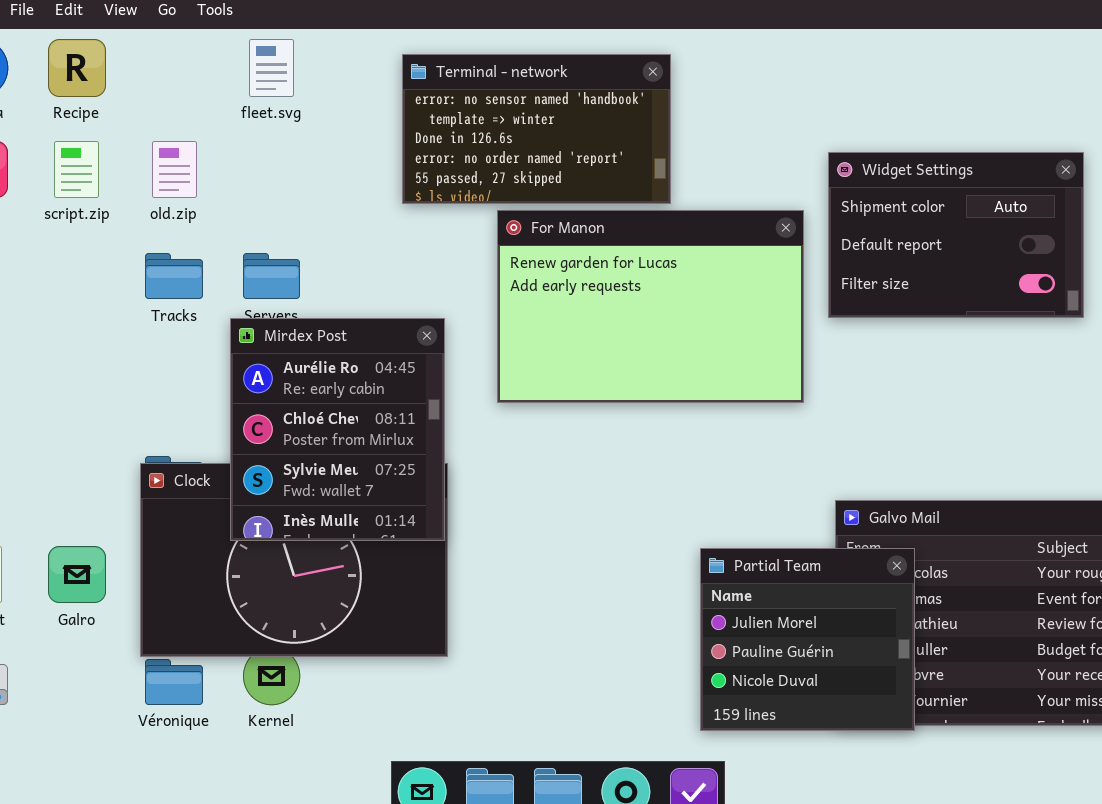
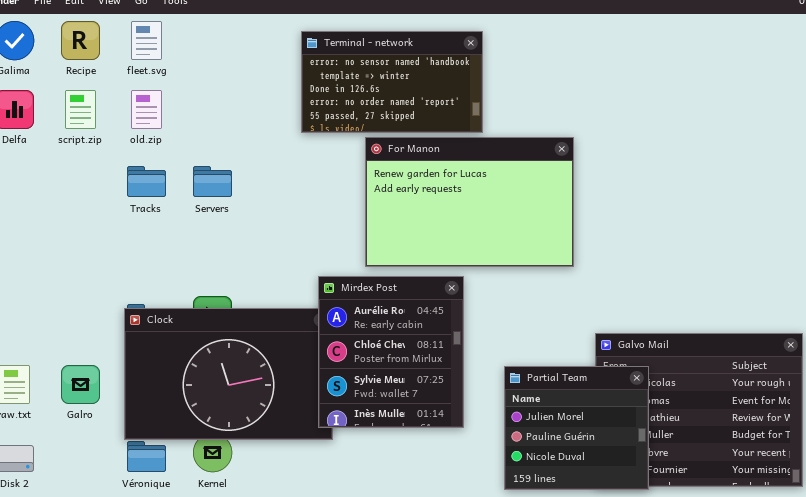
fleet.svg: [249,39,294,97] -> [131,21,162,60], moved
Widget Settings: [828,152,1084,318] -> none, closed
Mirdex Post: [230,318,445,541] -> [318,276,464,428], moved

